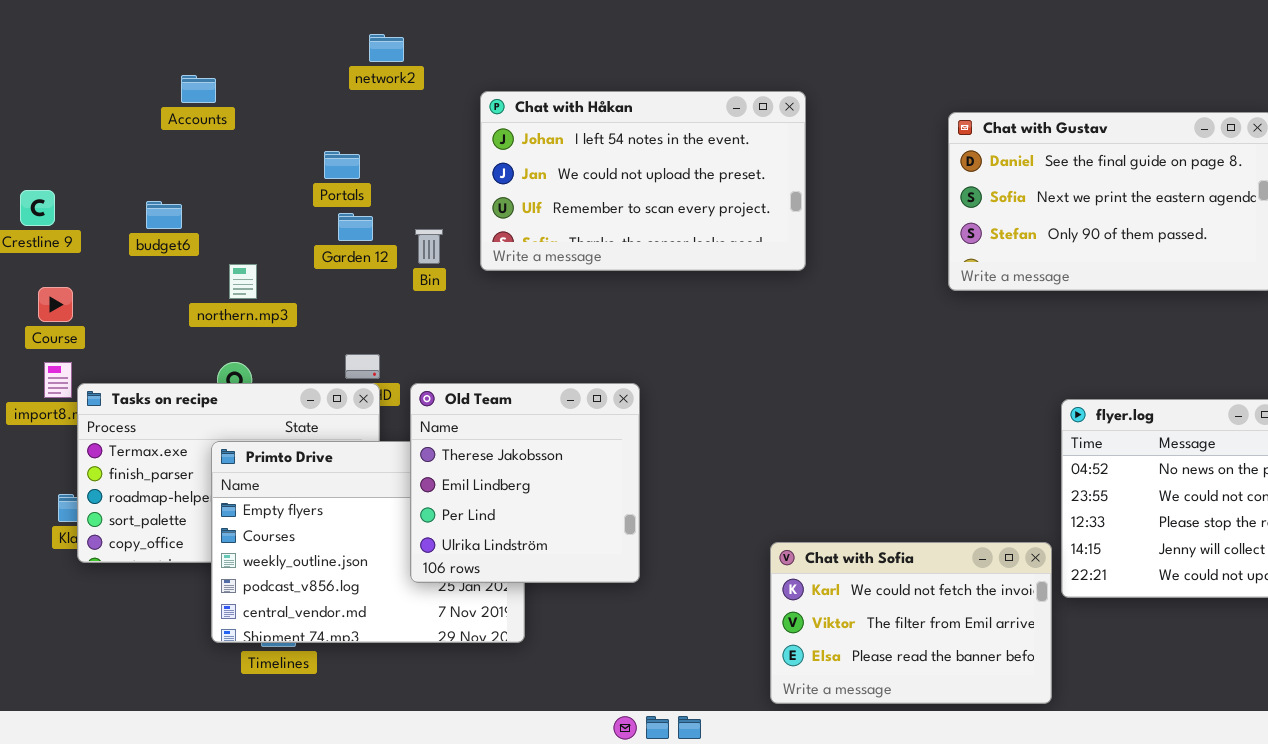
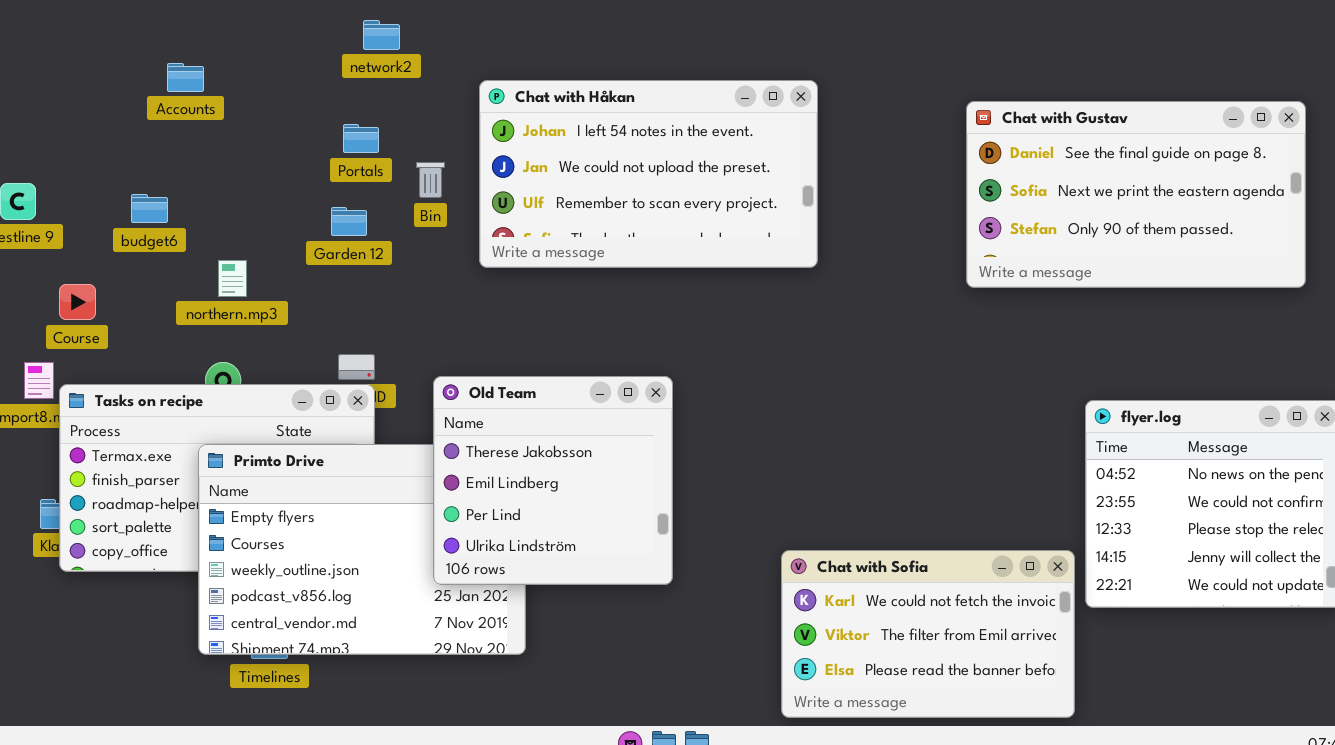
Portals: [324,151,360,179] -> [343,124,379,153], moved
Bin: [415,229,443,264] -> [416,162,445,198], moved
Course: [38,287,73,322] -> [59,284,96,320], moved
Old Team: [410,383,640,583] -> [433,376,673,585], moved

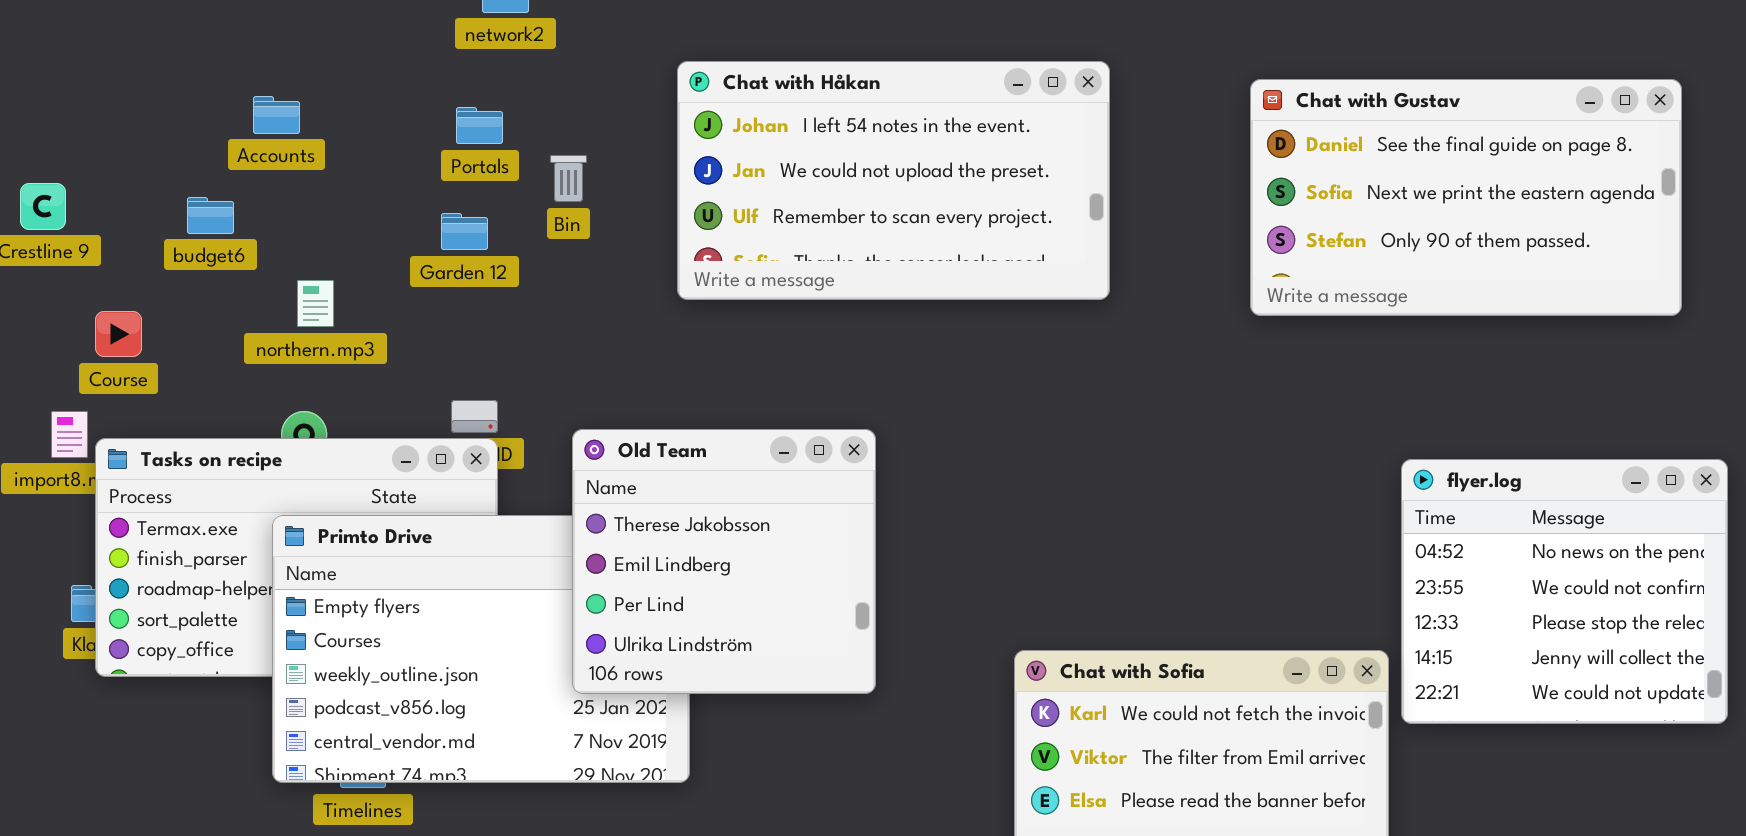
Accounts: [167,63,204,92] -> [253,96,300,134], moved
Chat with Håkan: [479,80,818,268] -> [677,61,1110,300], moved

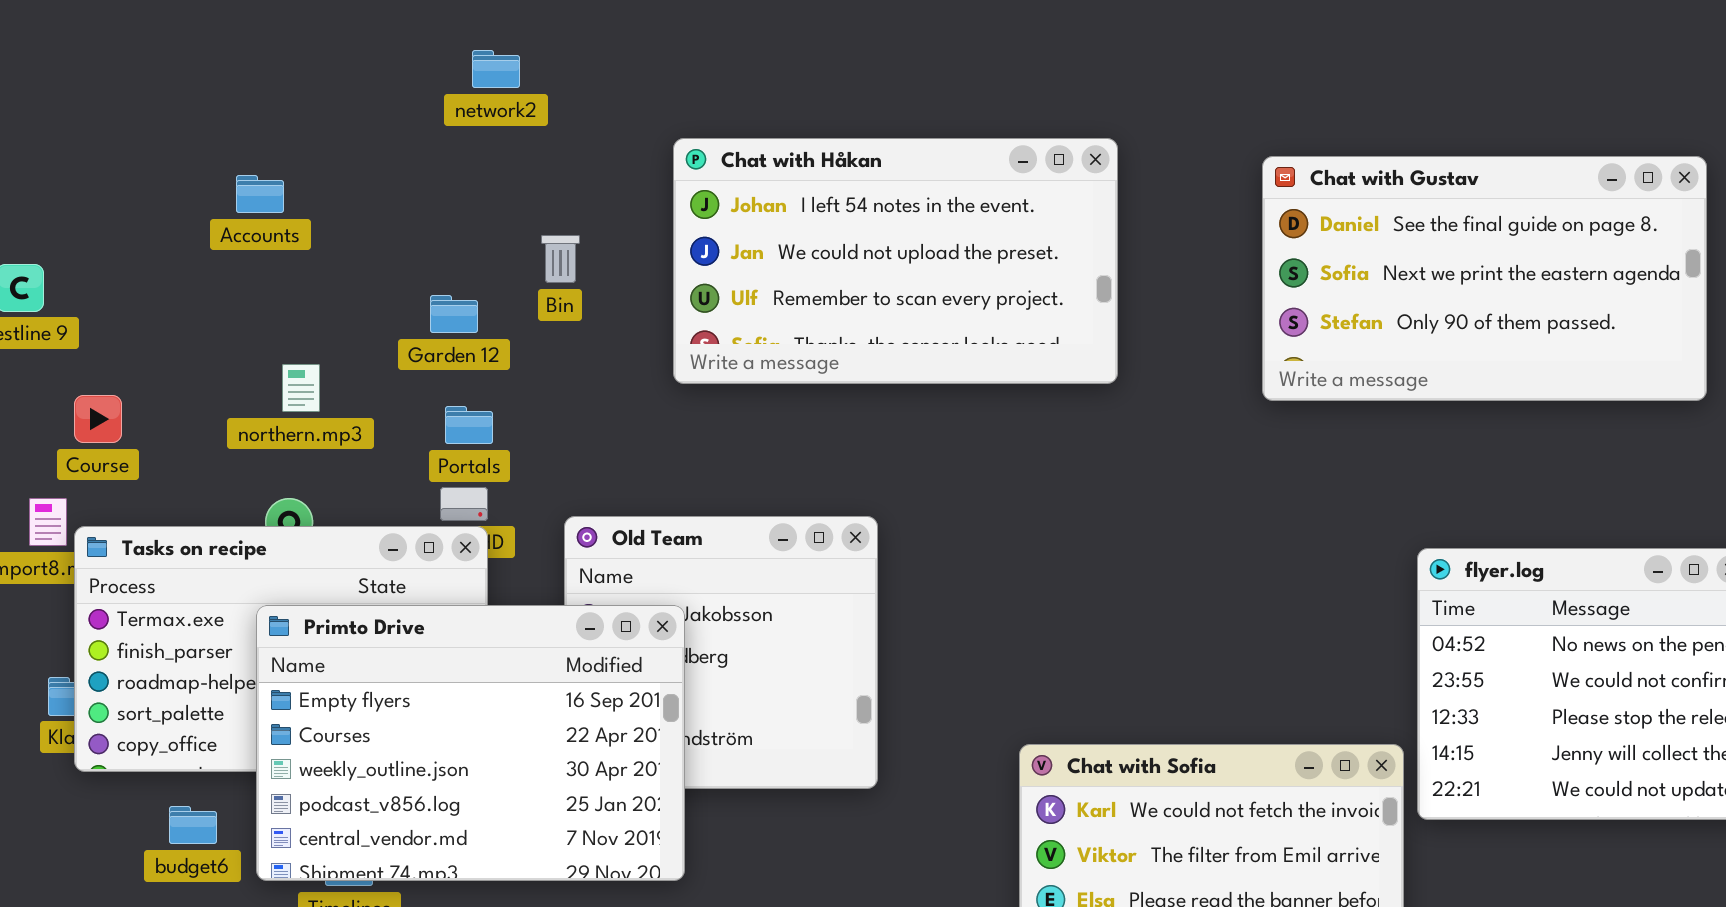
Portals: [456,107,503,144] -> [445,406,493,444], moved
budget6: [187,197,234,234] -> [169,806,217,844], moved
Primto Drive: [272,515,690,783] -> [256,605,685,881], raised

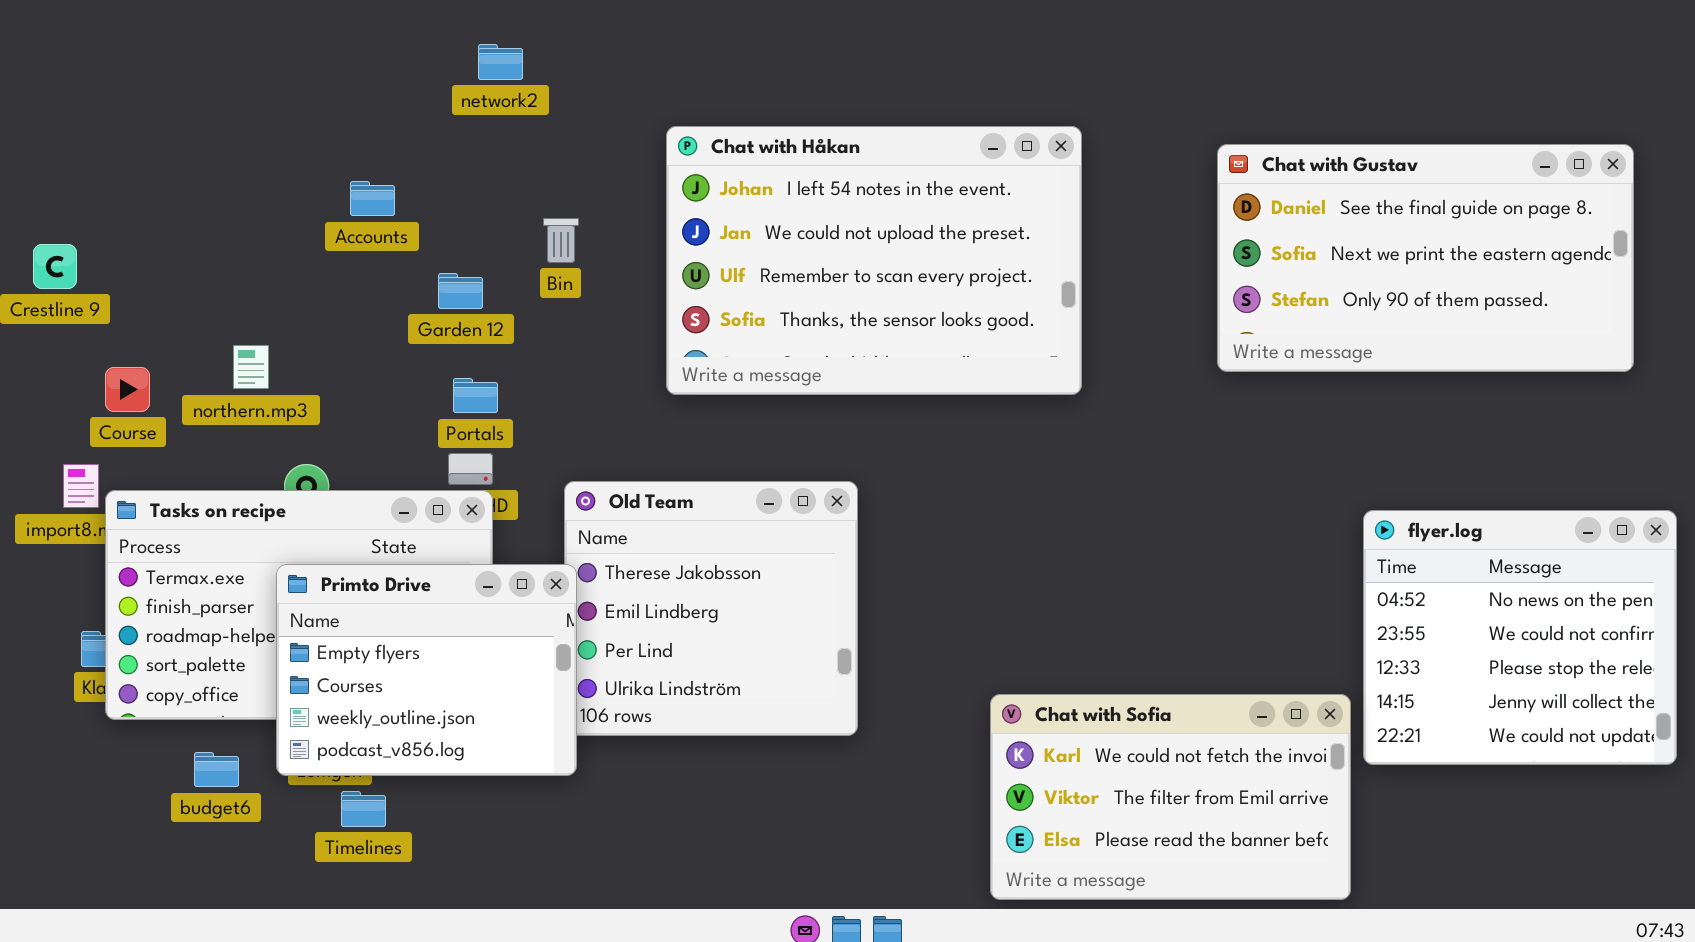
Chat with Håkan: [673,138,1118,384] -> [666,126,1082,395], resized
Accounts: [236,175,284,213] -> [350,181,395,216], moved
northern.mp3: [282,364,320,412] -> [233,345,269,389], moved
Primto Drive: [256,605,685,881] -> [276,564,577,776], resized

